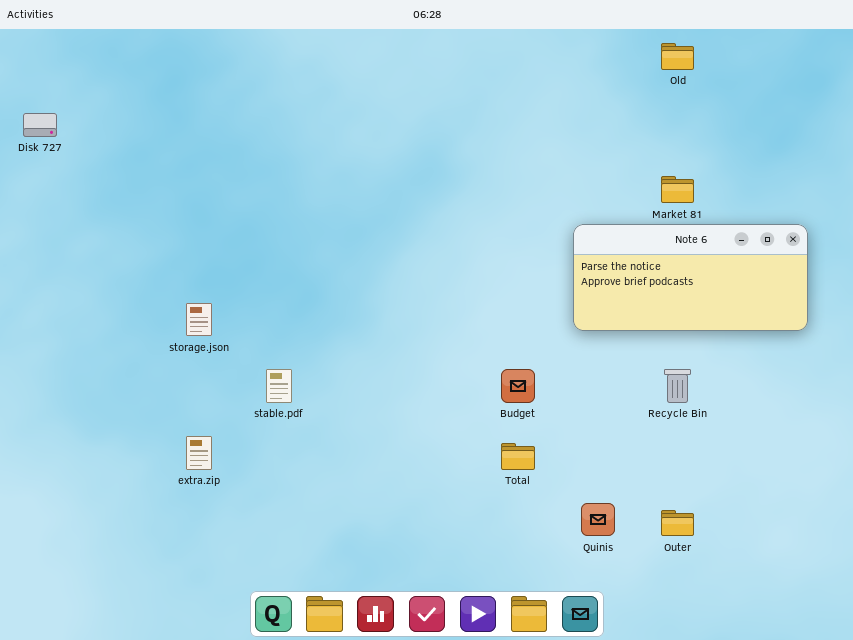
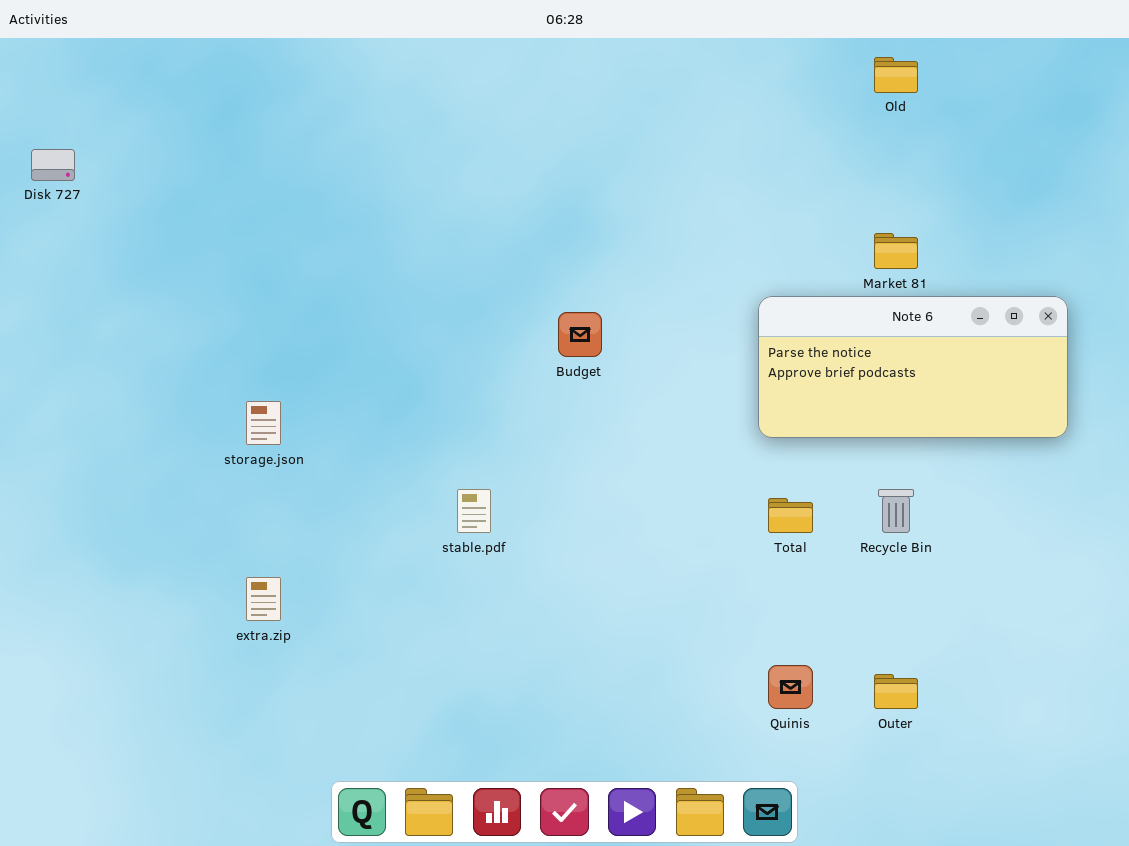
stable.pdf: [266,369,292,403] -> [457,489,491,533], moved
Budget: [501,369,535,403] -> [558,312,602,357], moved
Total: [501,443,535,470] -> [768,498,813,533], moved

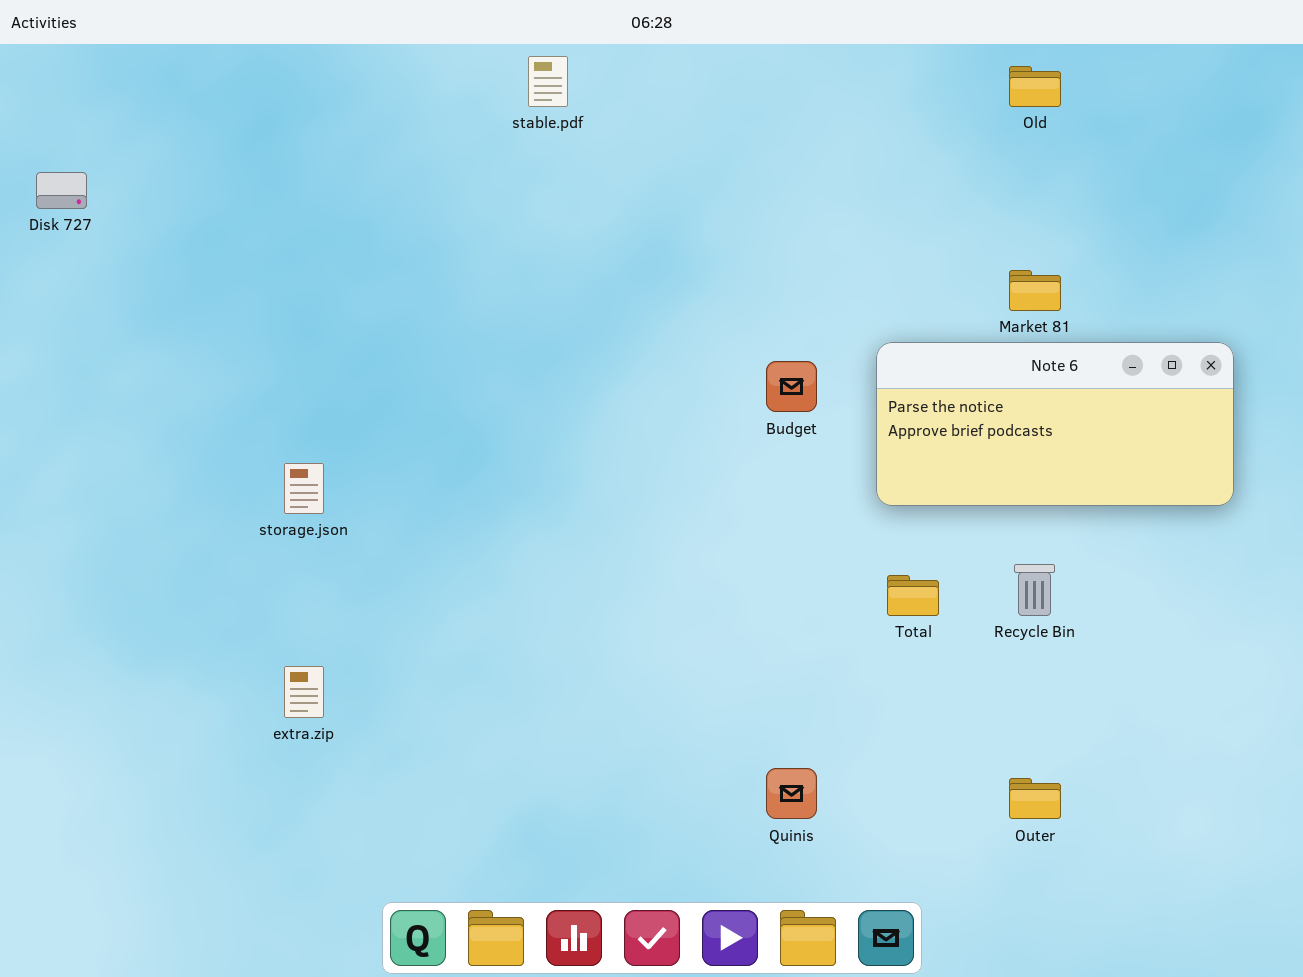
Budget: [558,312,602,357] -> [766,361,817,412], moved
stable.pdf: [457,489,491,533] -> [528,56,568,107], moved
Quinis: [768,665,813,709] -> [766,768,817,819], moved

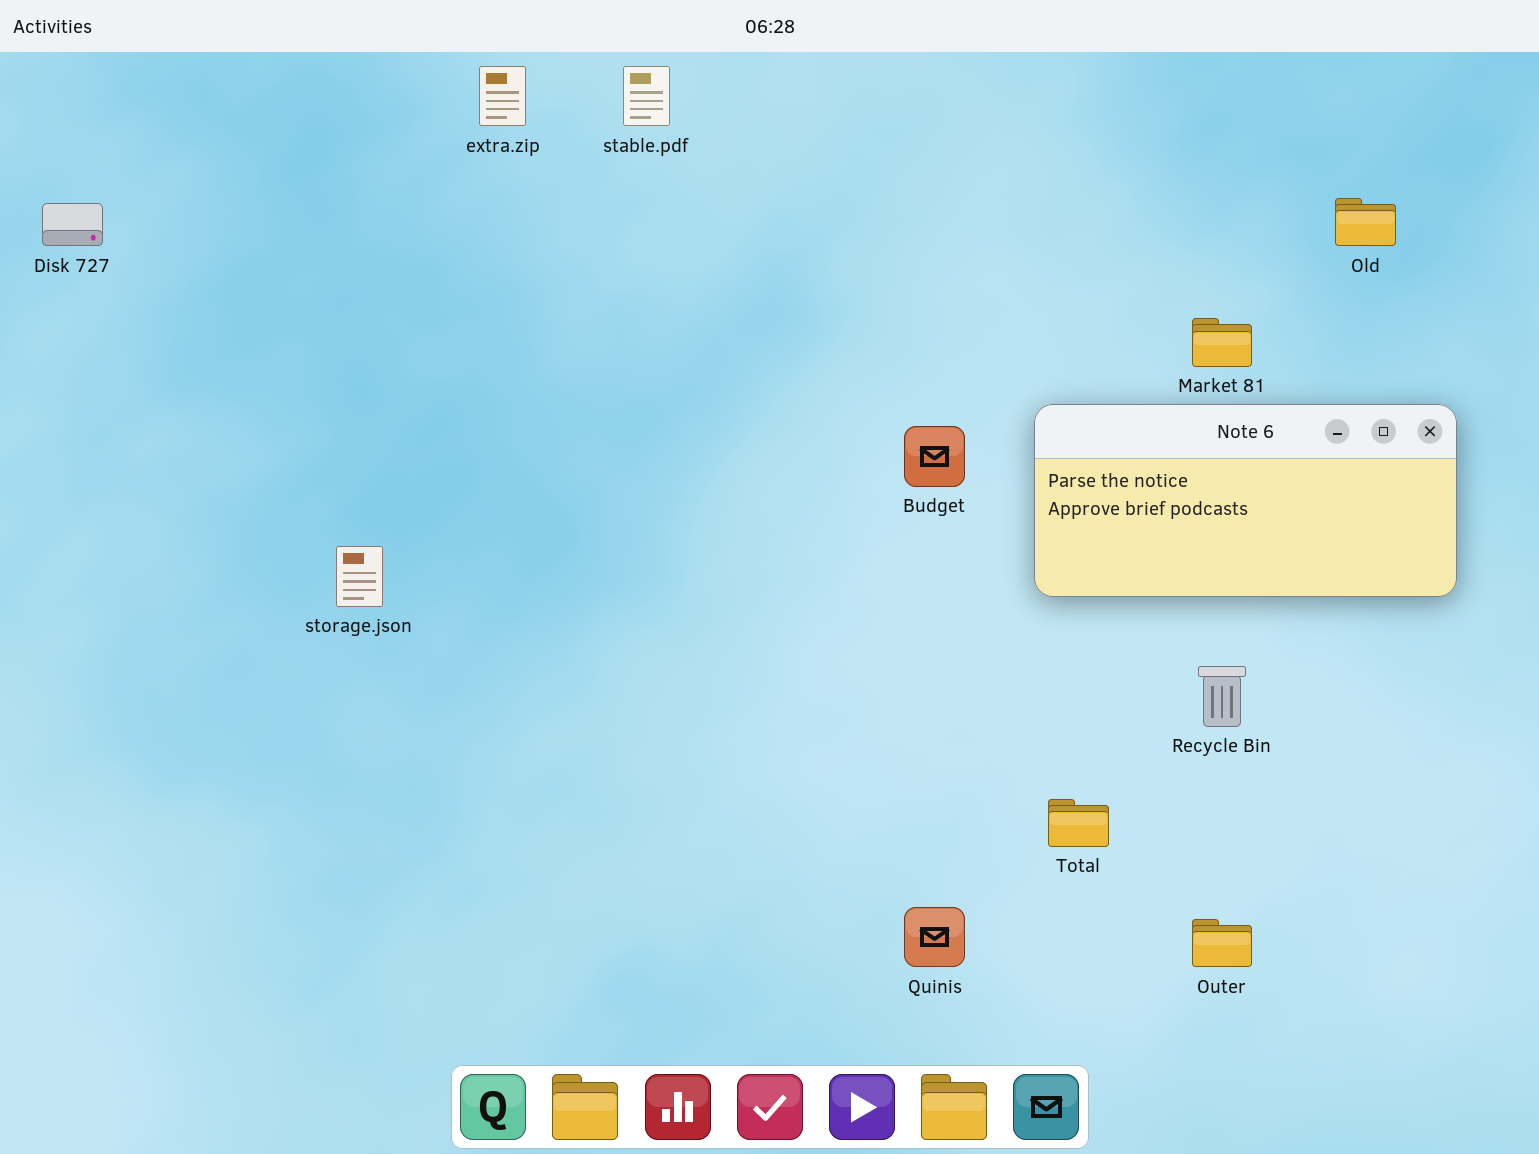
Old: [1009,66,1061,107] -> [1335,198,1396,246], moved
Total: [887,575,939,616] -> [1048,799,1109,847], moved
extra.zip: [284,666,324,718] -> [479,66,526,126], moved

